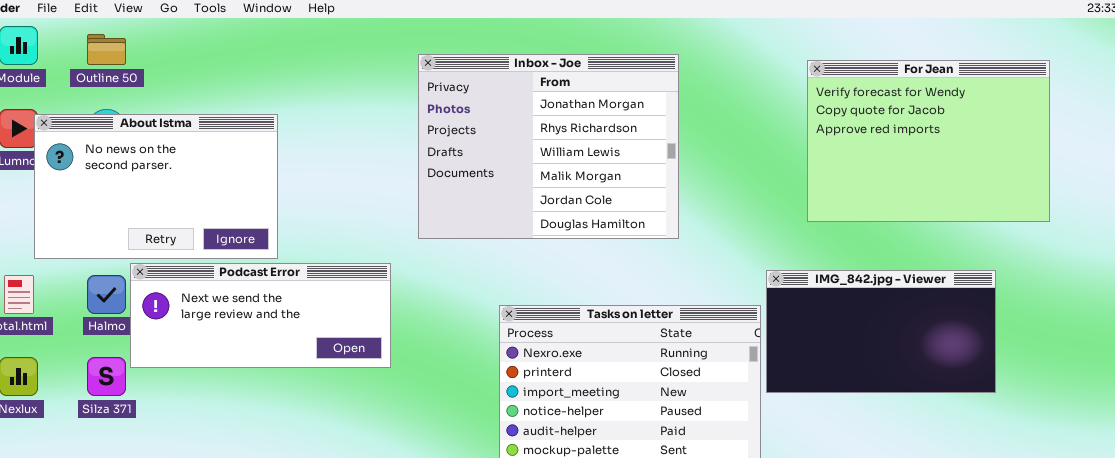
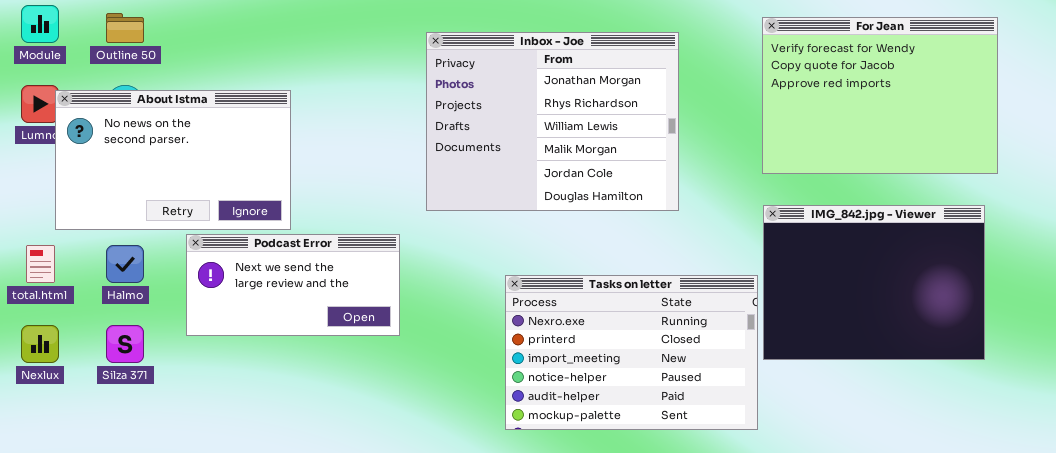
For Jean: [807,60,1050,222] -> [762,17,998,174], moved
Podcast Error: [130,263,391,368] -> [186,234,400,336], resized
IMG_842.jpg - Viewer: [766,270,996,393] -> [763,205,985,360], resized

